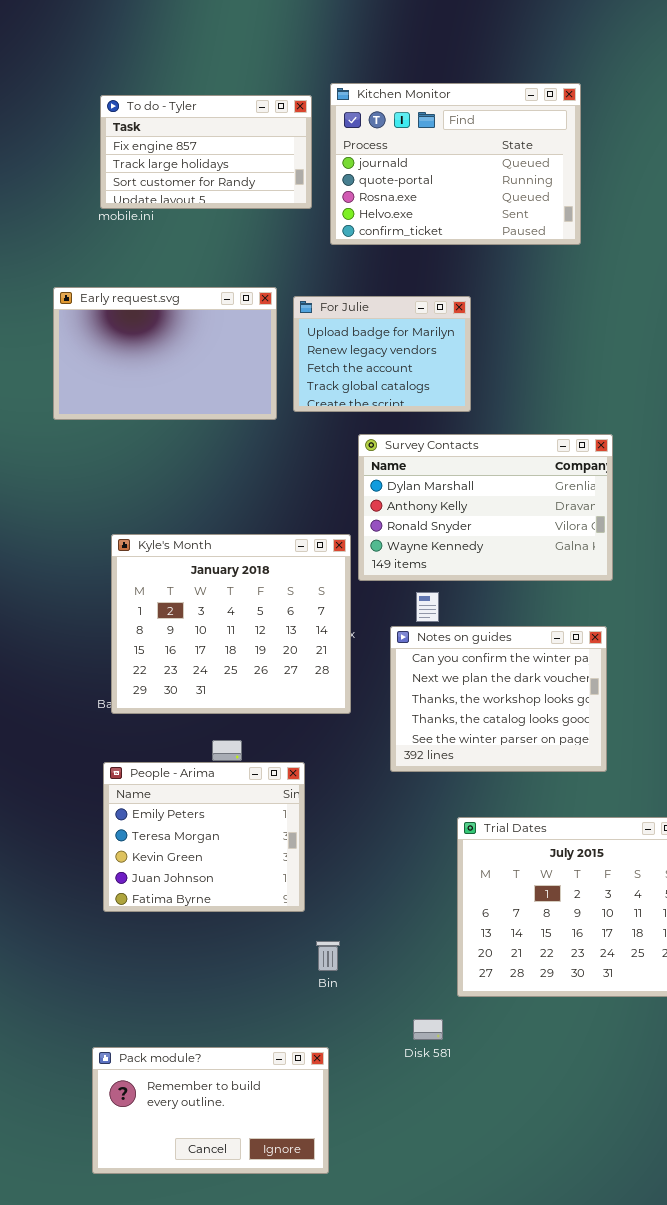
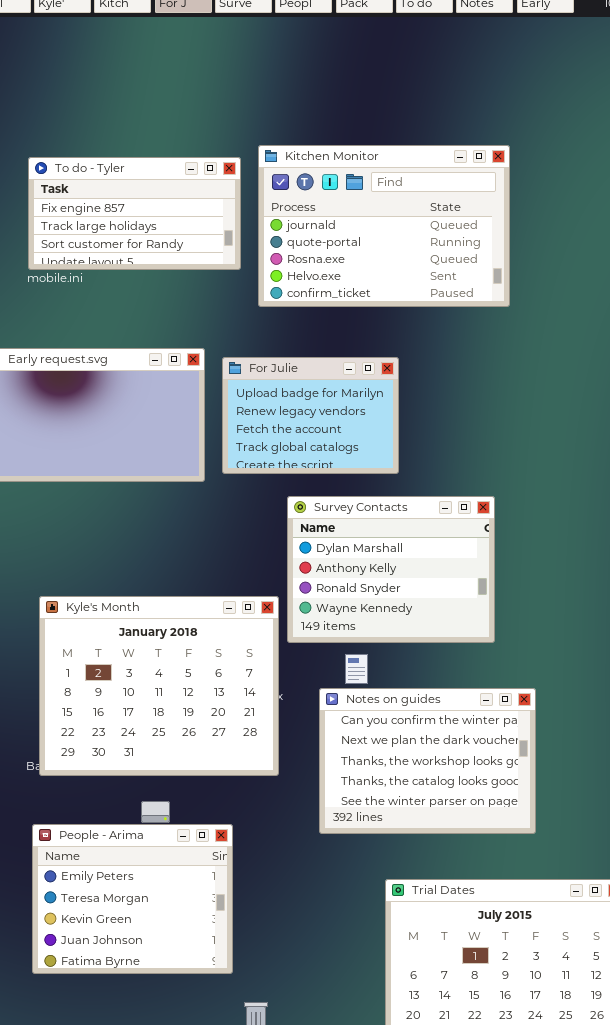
Survey Contacts: [358,434,613,581] -> [287,496,495,643], resized

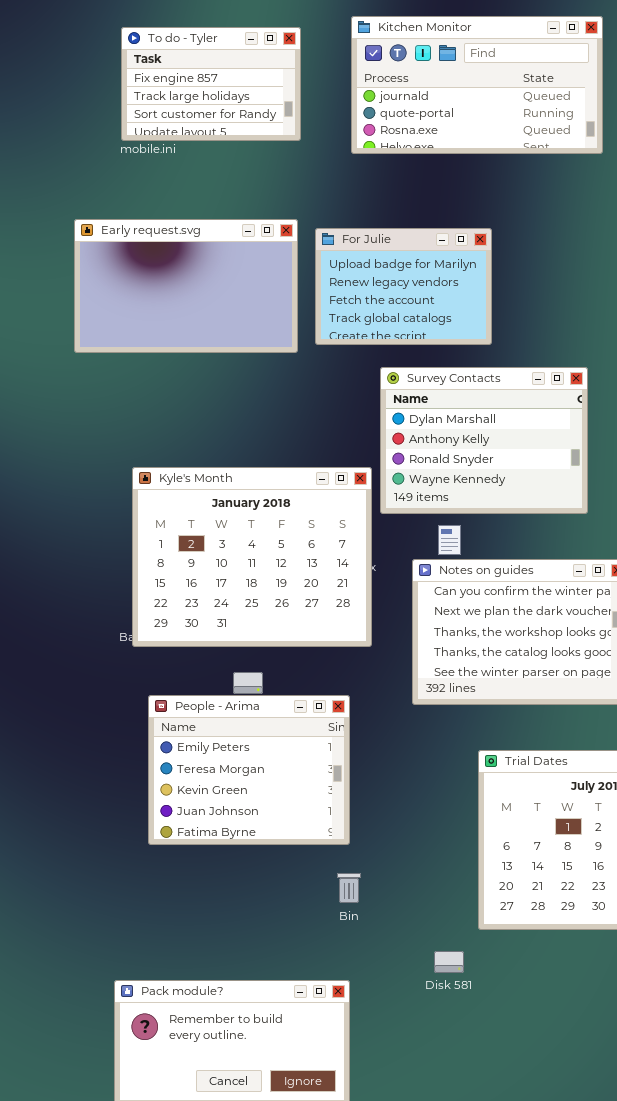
Kitchen Monitor: [258,145,510,307] -> [351,16,603,154], resized
To do - Tyler: [28,157,241,270] -> [121,27,301,141], resized
People - Arima: [32,824,233,974] -> [148,695,350,845], moved

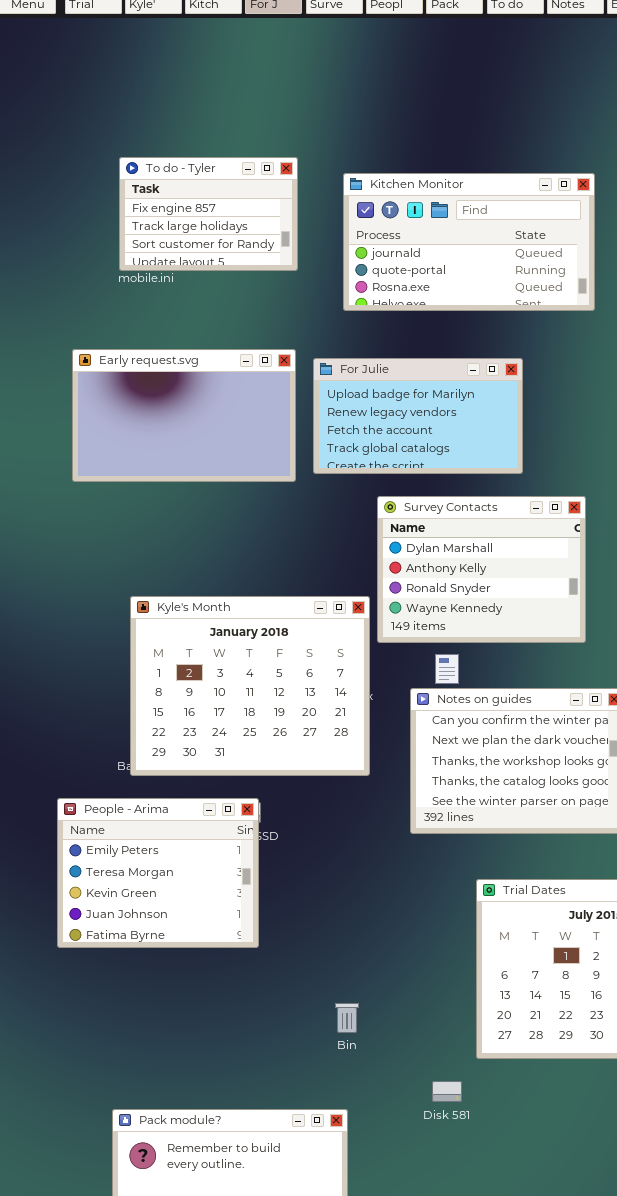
Kitchen Monitor: [351,16,603,154] -> [343,173,595,311], moved
For Julie: [315,228,492,345] -> [313,358,523,474], resized
People - Arima: [148,695,350,845] -> [57,798,259,948], moved

